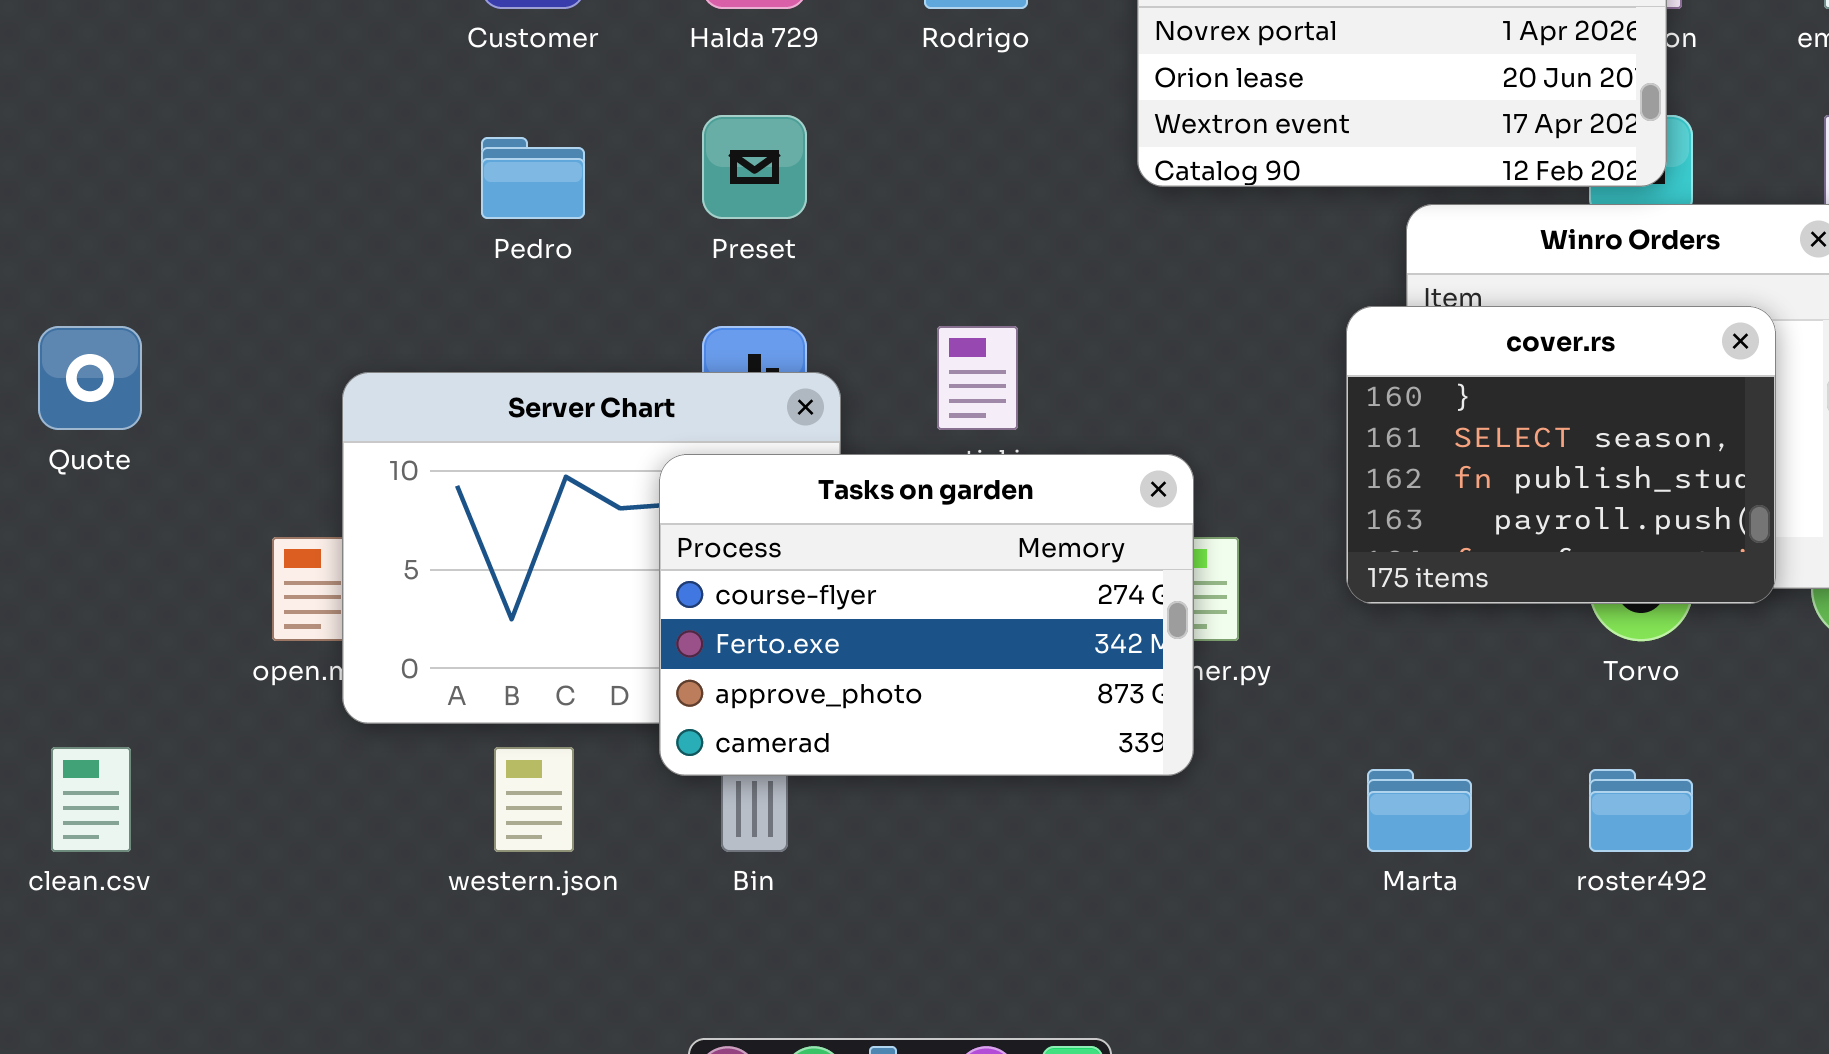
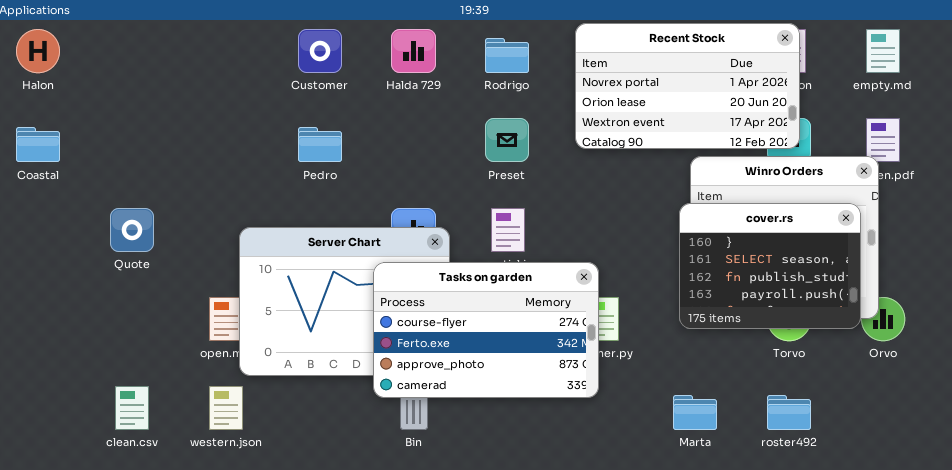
Preset: [702,115,807,219] -> [485,118,529,162], moved
cover.rs: [1346,306,1776,604] -> [679,203,861,329], moved
western.json: [494,747,574,852] -> [209,386,243,430], moved

